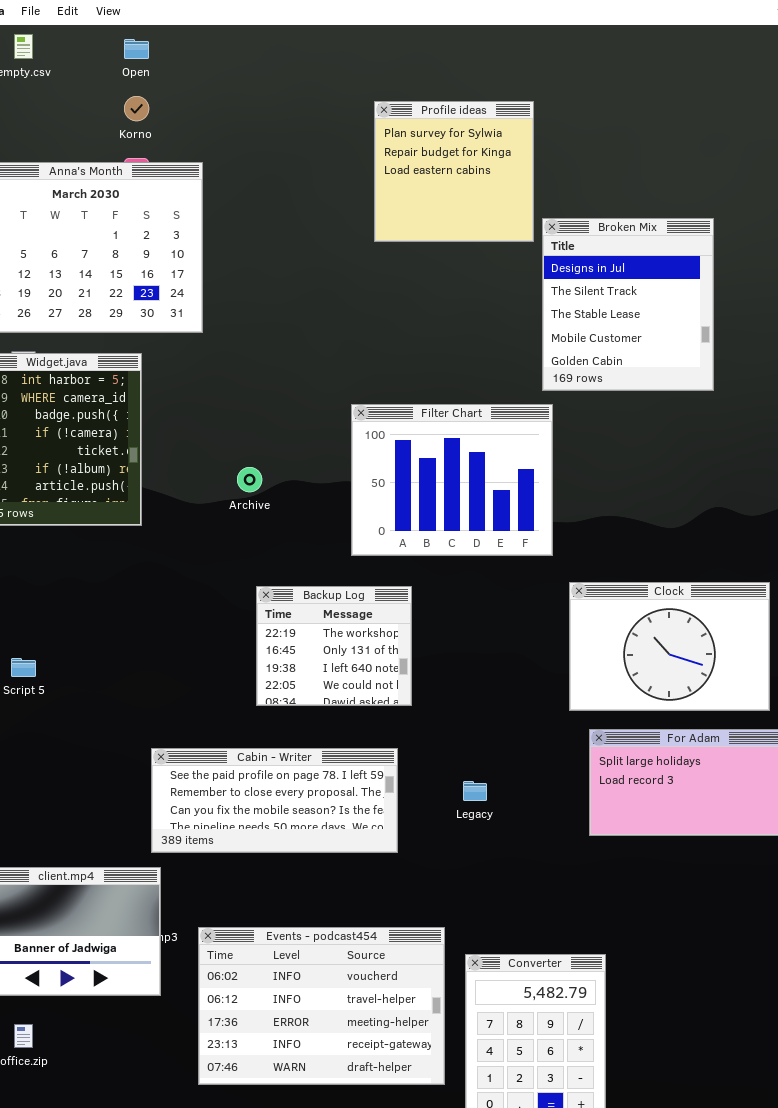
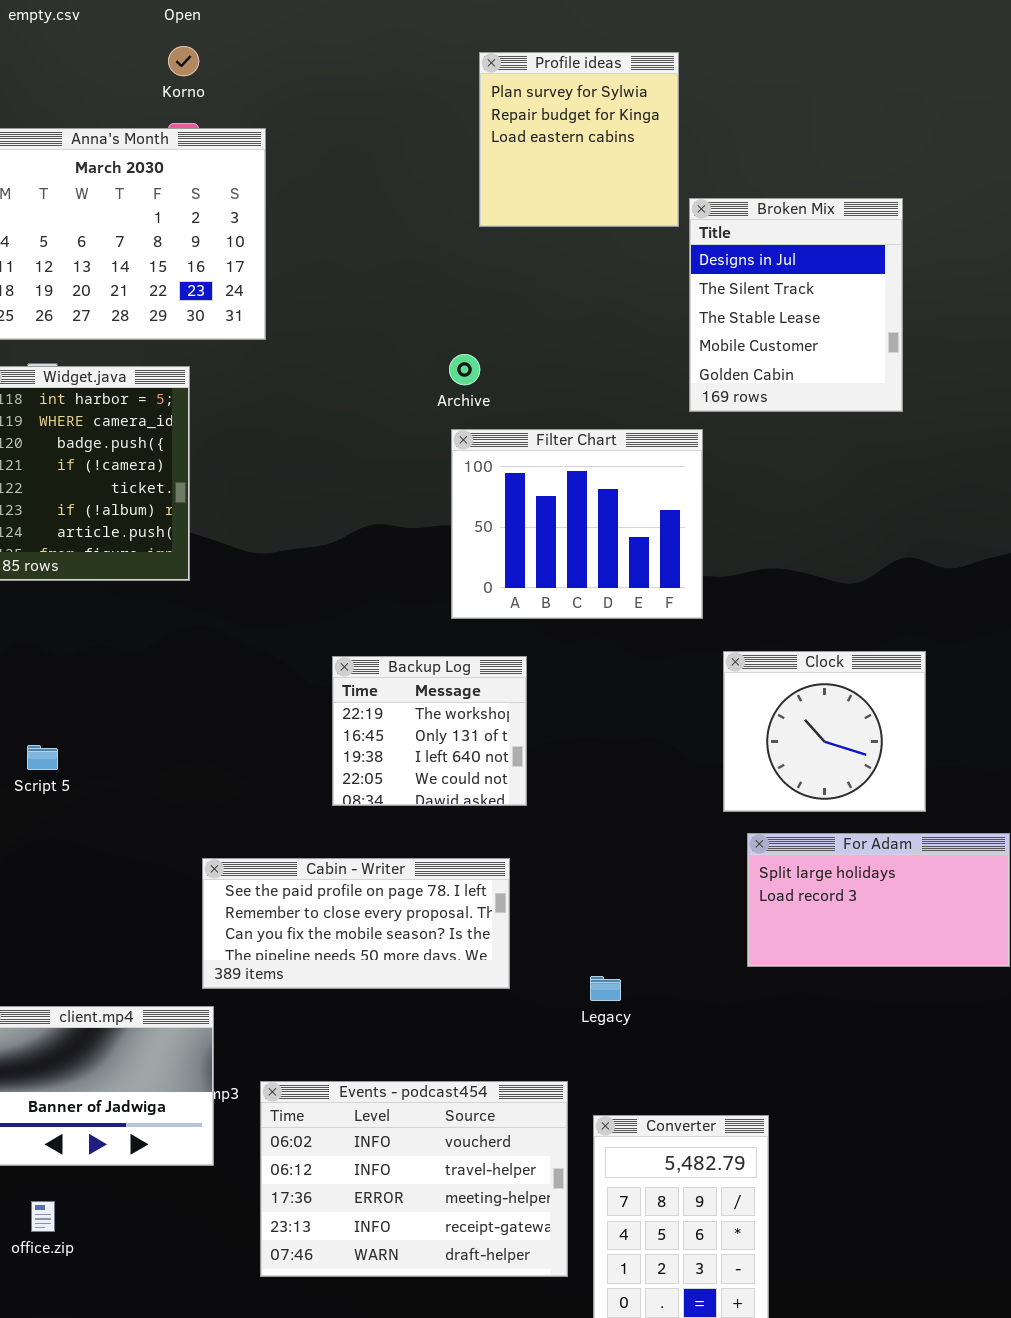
Archive: [237,467,262,492] -> [449,354,480,385], moved
Clock: [569,582,770,711] -> [723,651,926,812], resized
Legacy: [463,781,487,801] -> [590,976,621,1001], moved

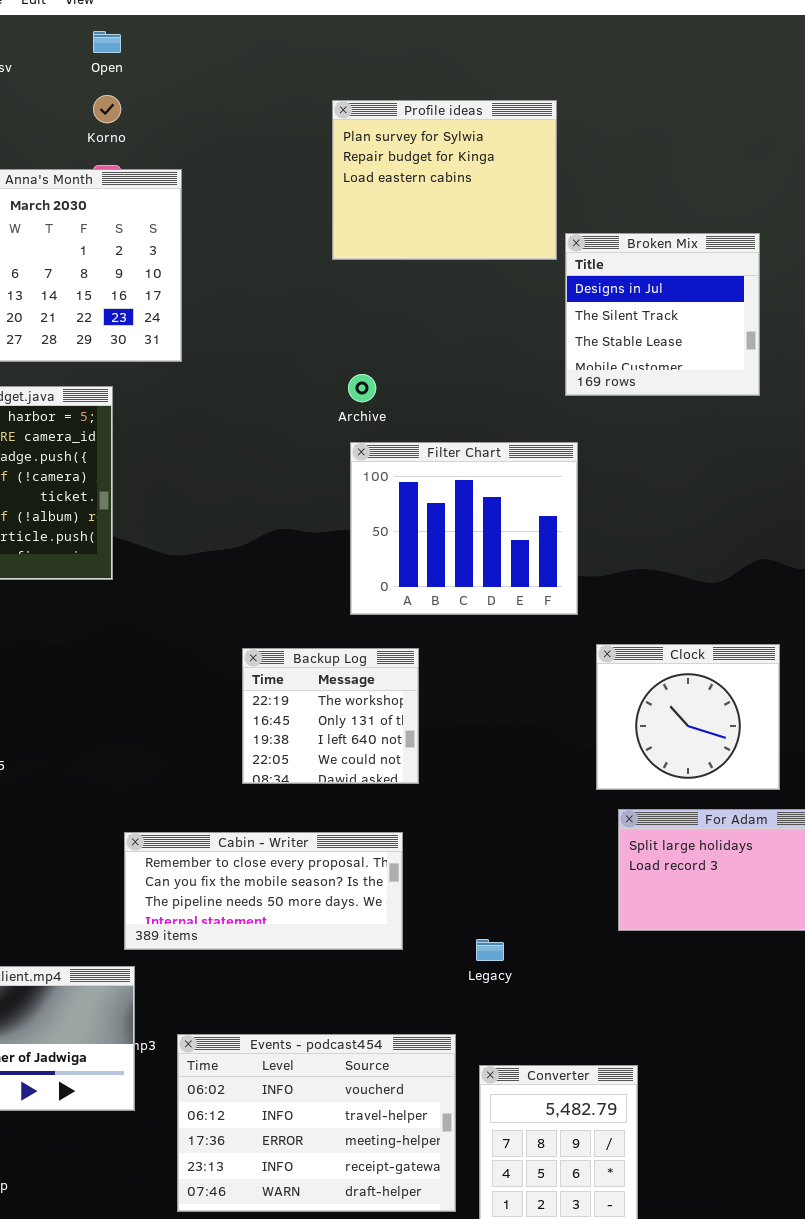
Profile ideas: [479,52,679,227] -> [332,100,557,260], resized
Broken Mix: [689,198,903,412] -> [565,233,760,396], resized
Cabin - Writer: [202,858,510,989] -> [124,832,403,950], scrolled down 1 row

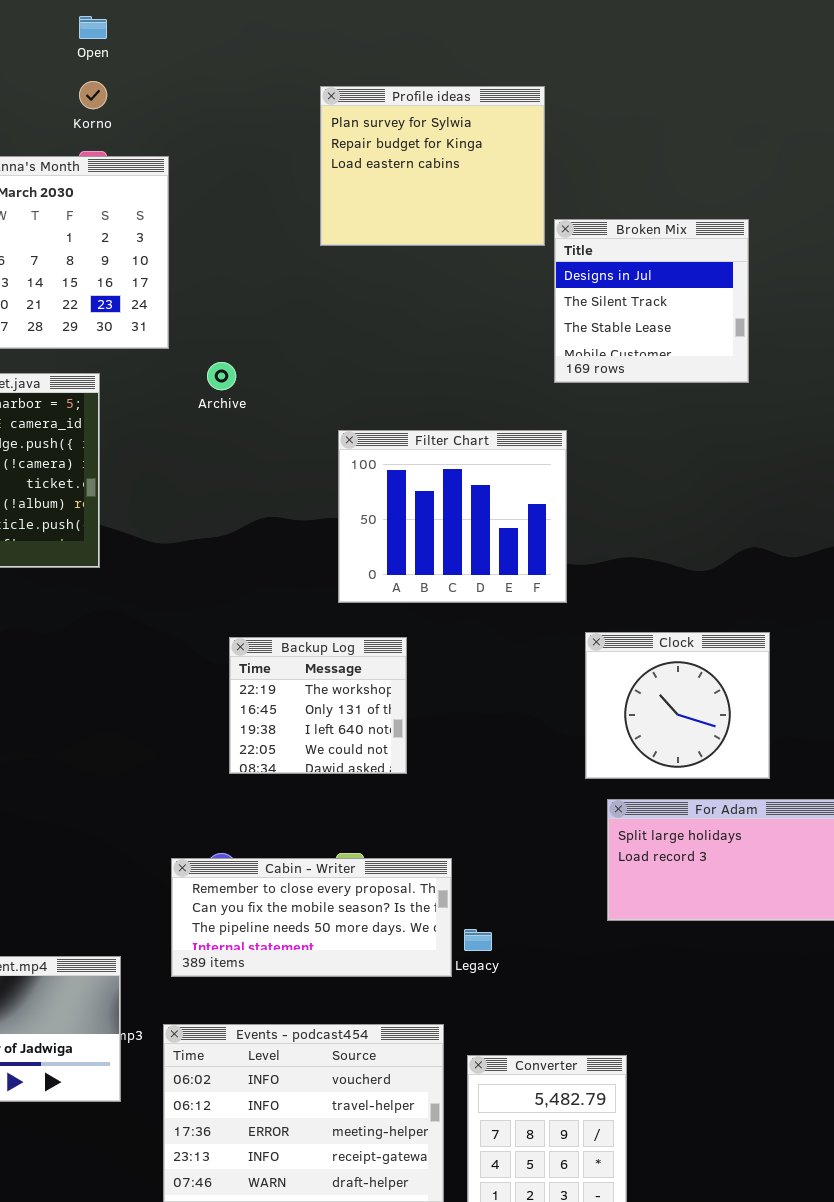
Archive: [348,374,376,402] -> [207,362,236,390], moved
Cabin - Writer: [124,832,403,950] -> [171,858,452,977], moved

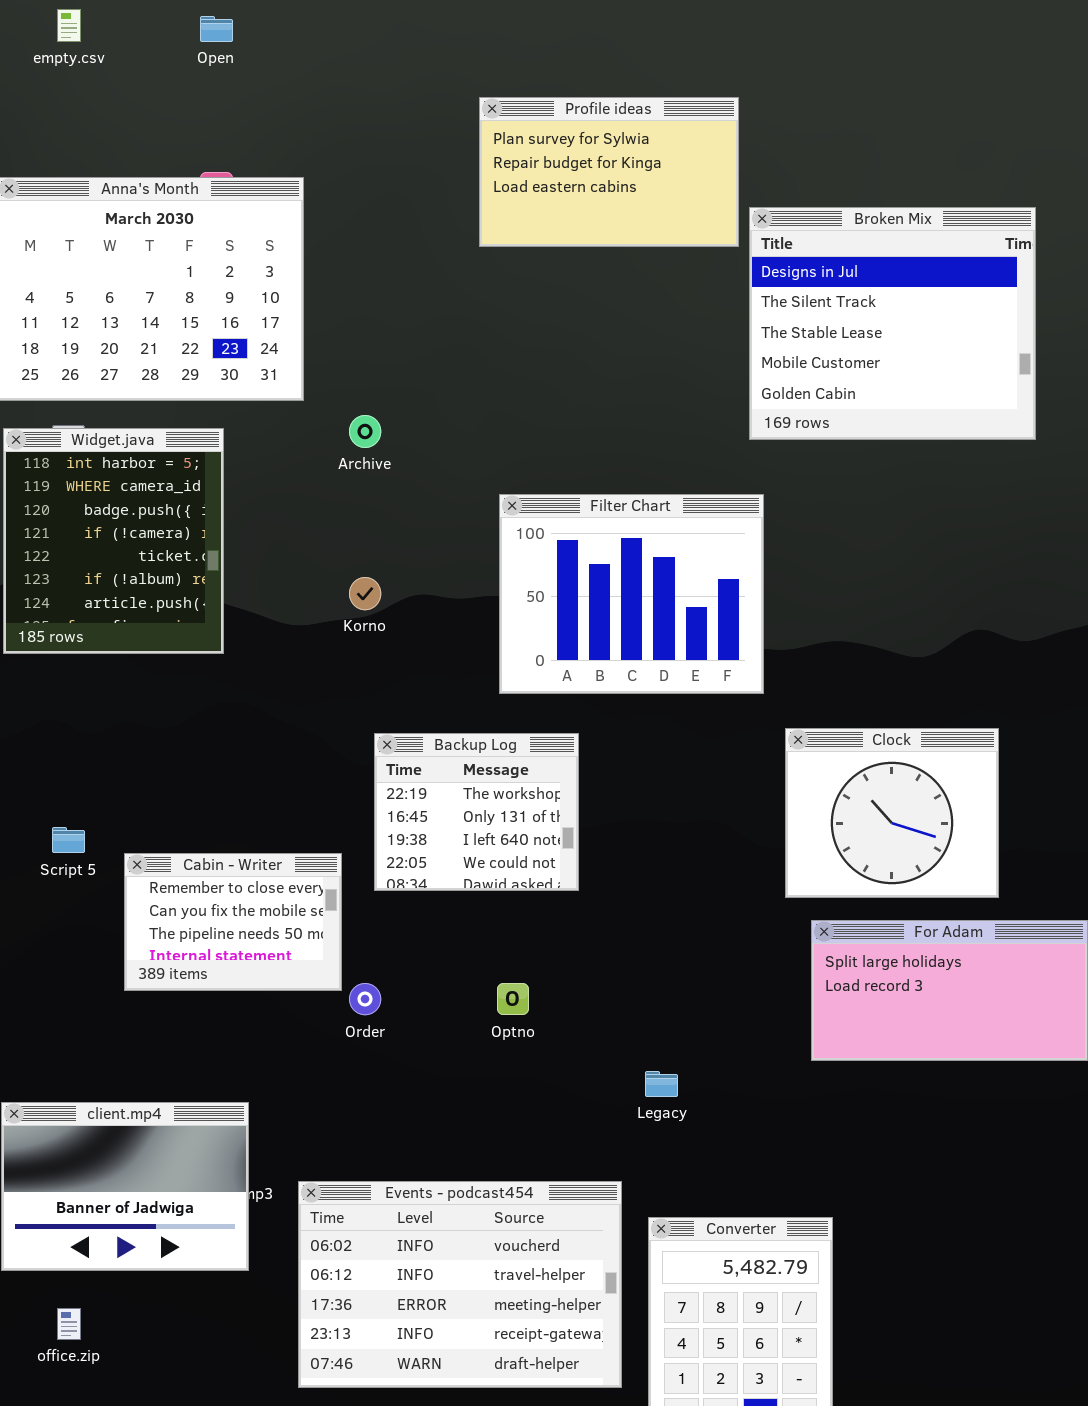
Korno: [79,81,107,109] -> [349,577,381,610], moved
Profile ideas: [320,86,545,246] -> [479,97,739,247], resized
Broken Mix: [554,219,749,383] -> [749,207,1036,440], resized
Cabin - Writer: [171,858,452,977] -> [124,853,342,991], moved, resized

